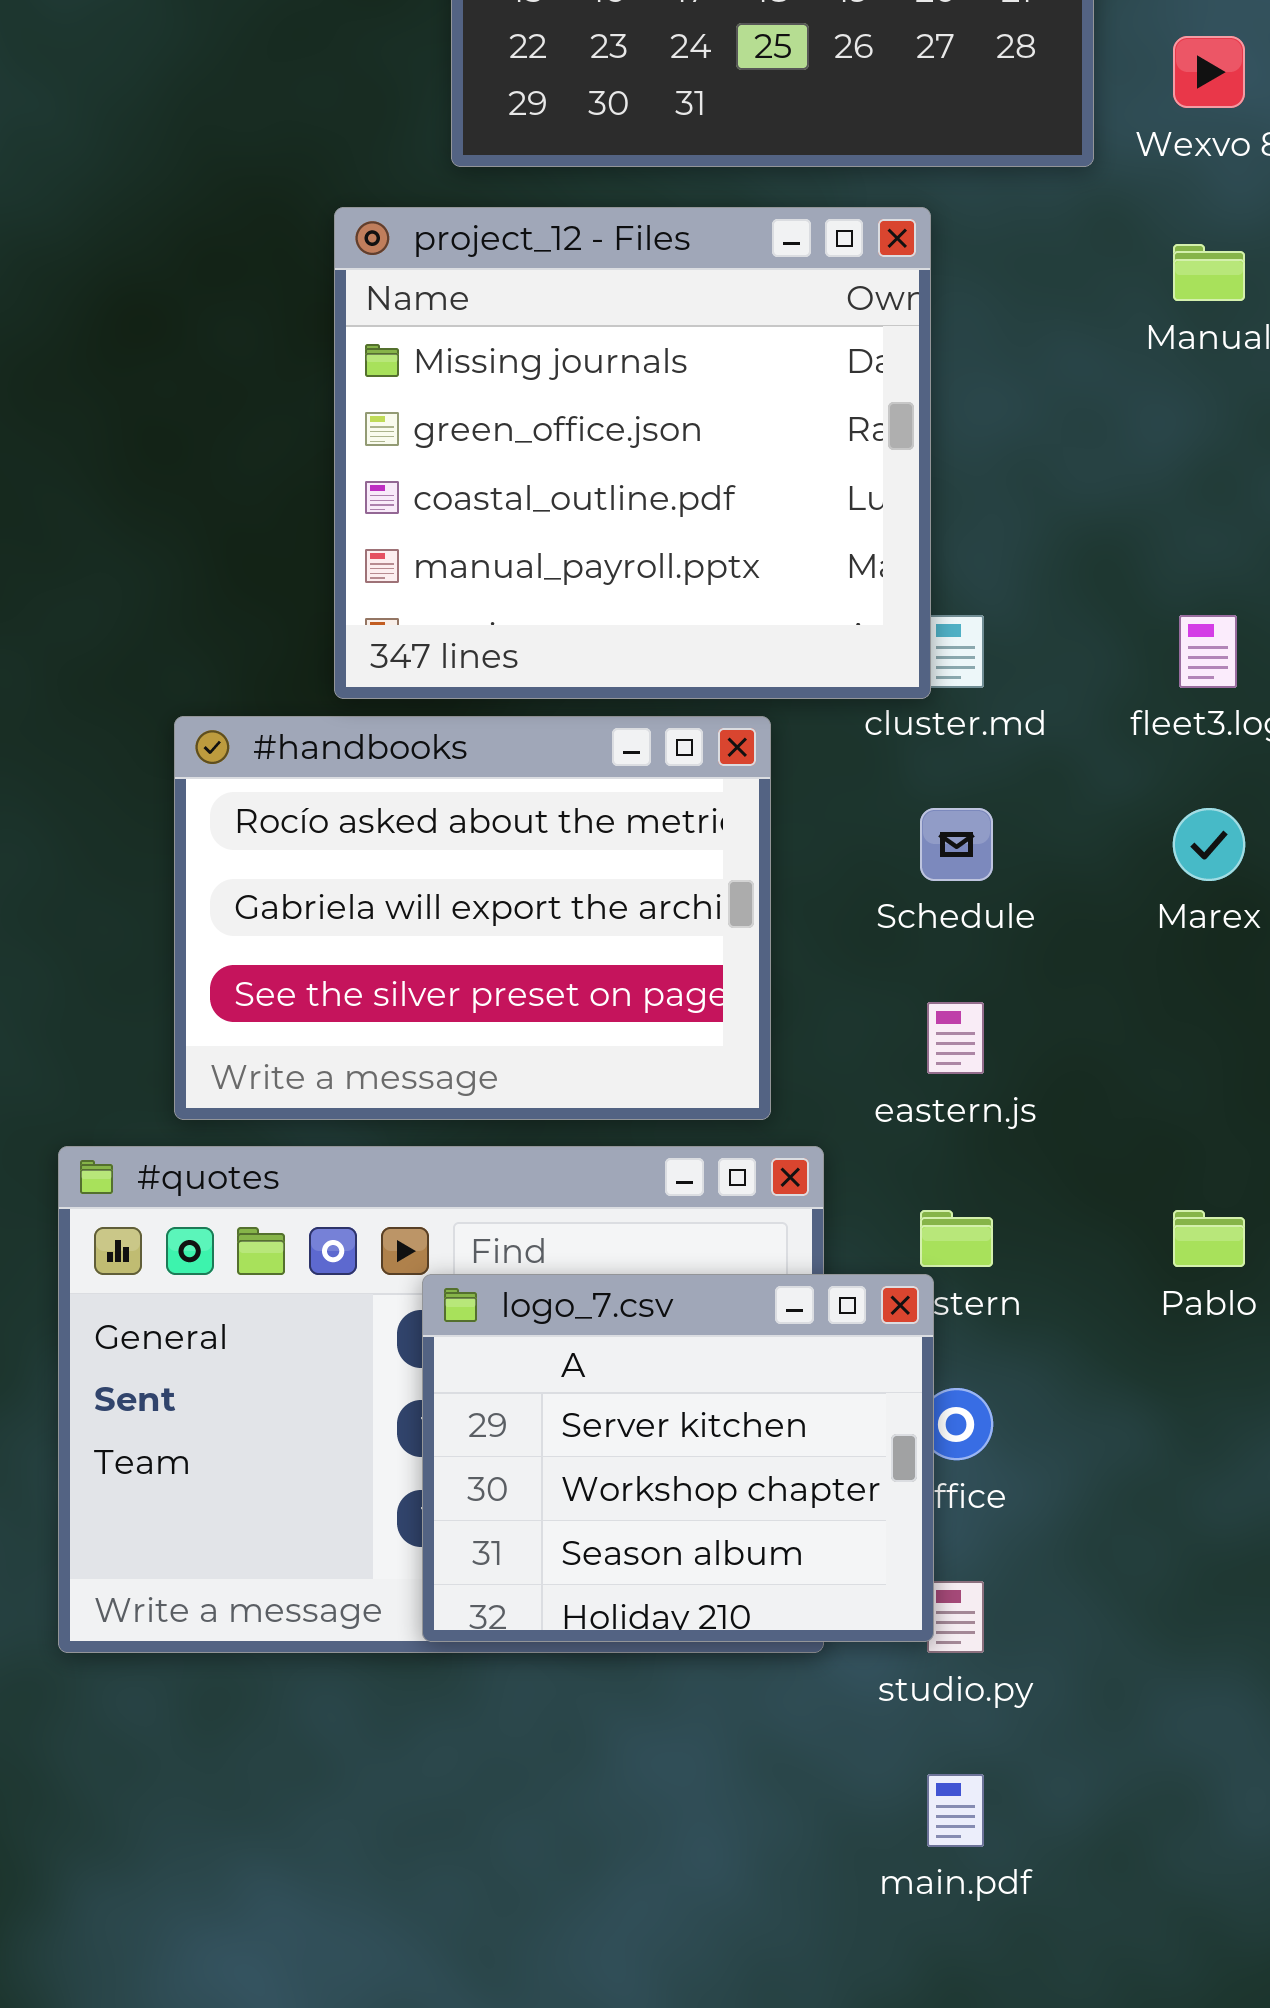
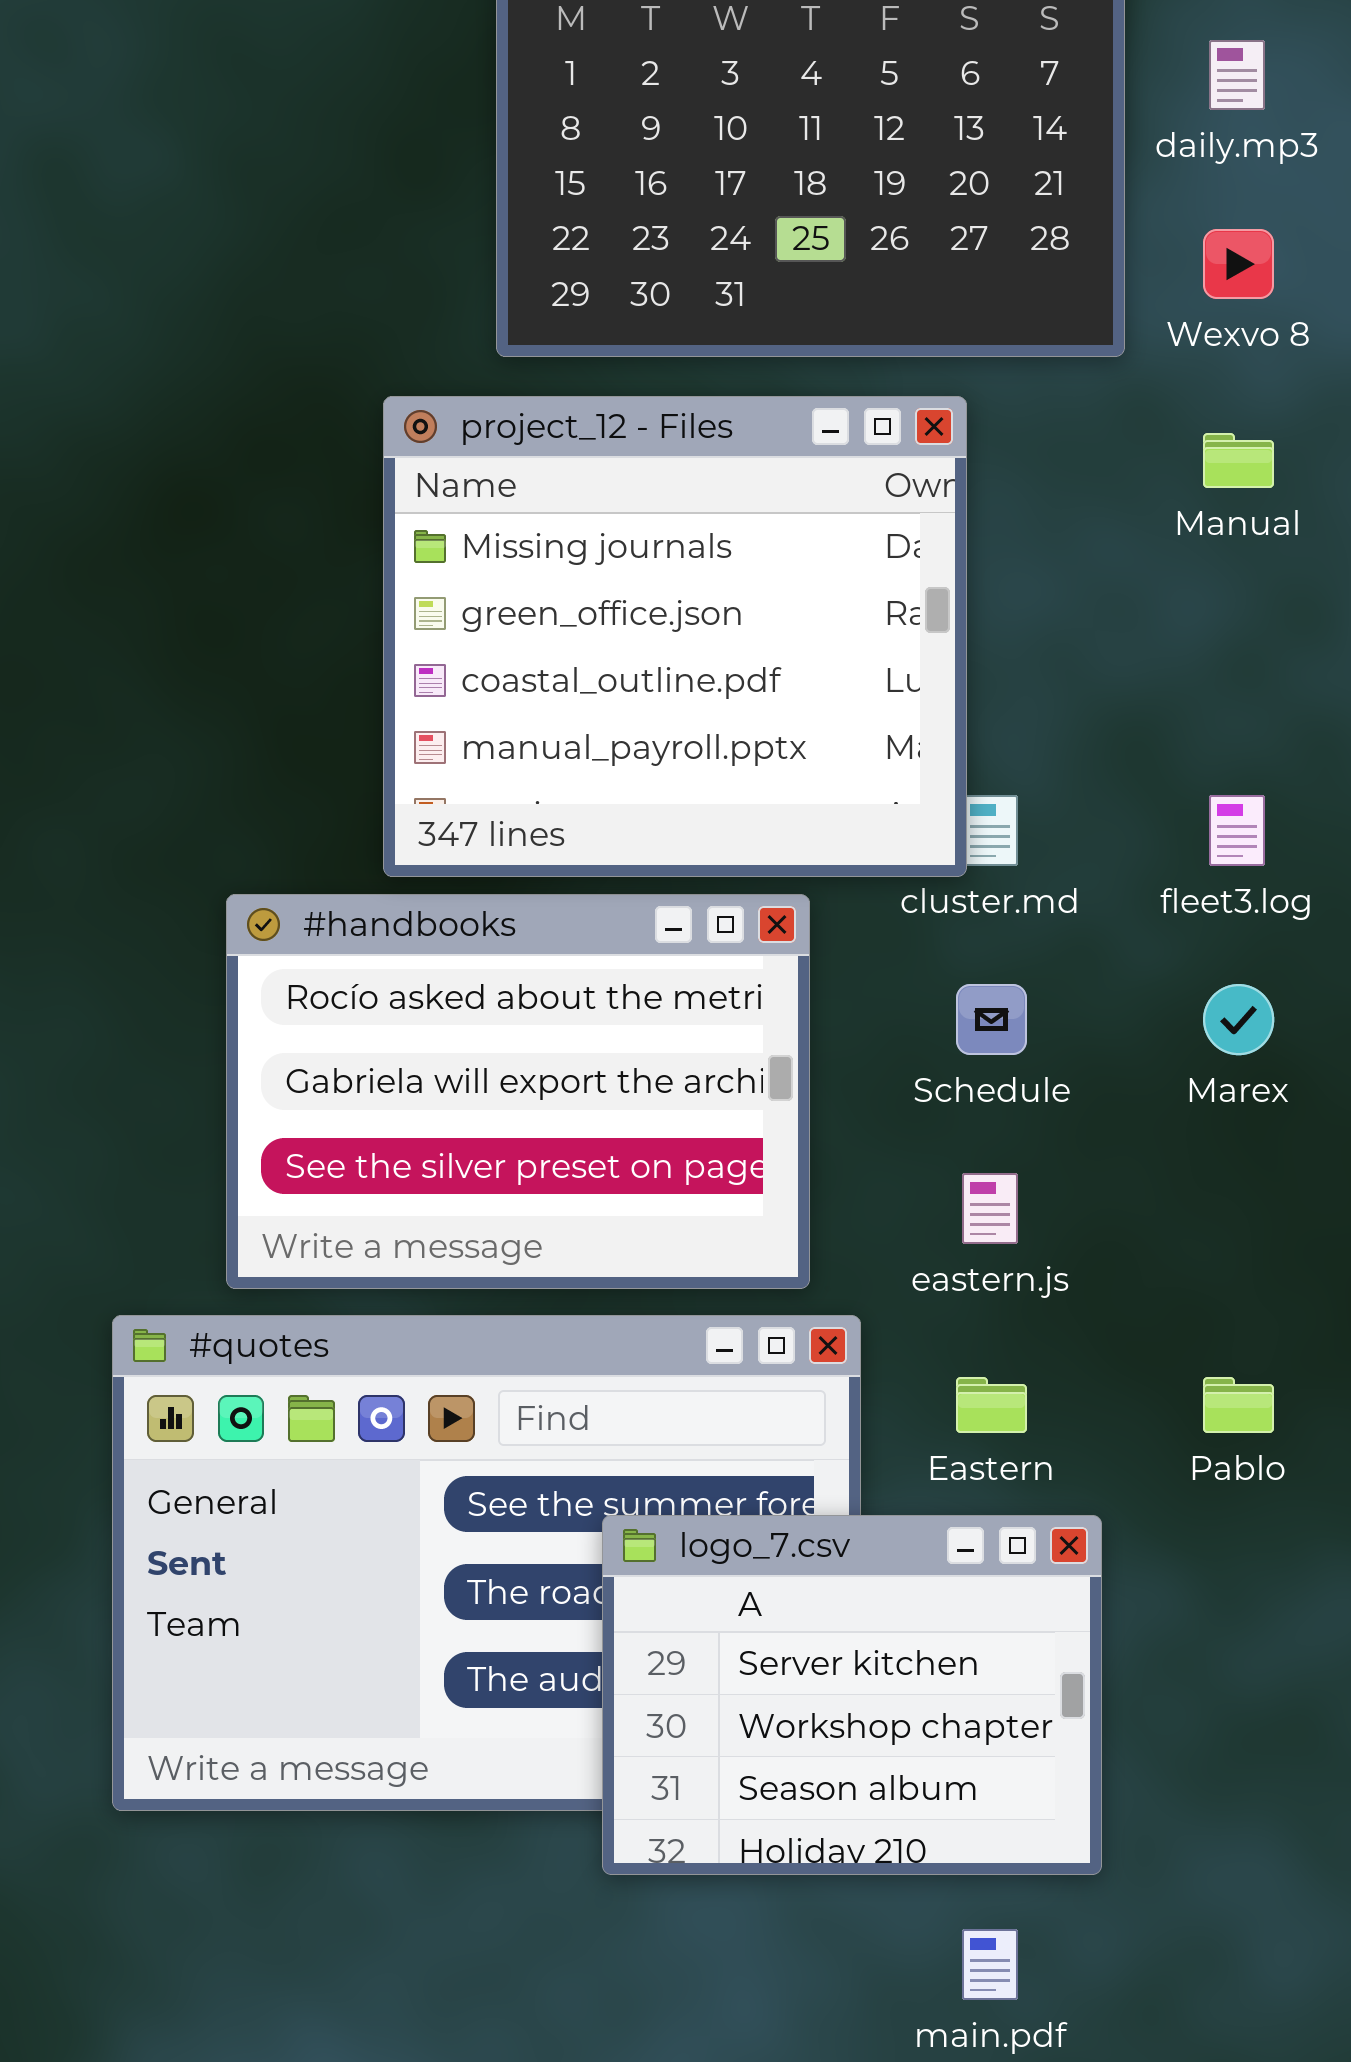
logo_7.csv: [422,1274,934,1642] -> [602,1515,1102,1875], moved

